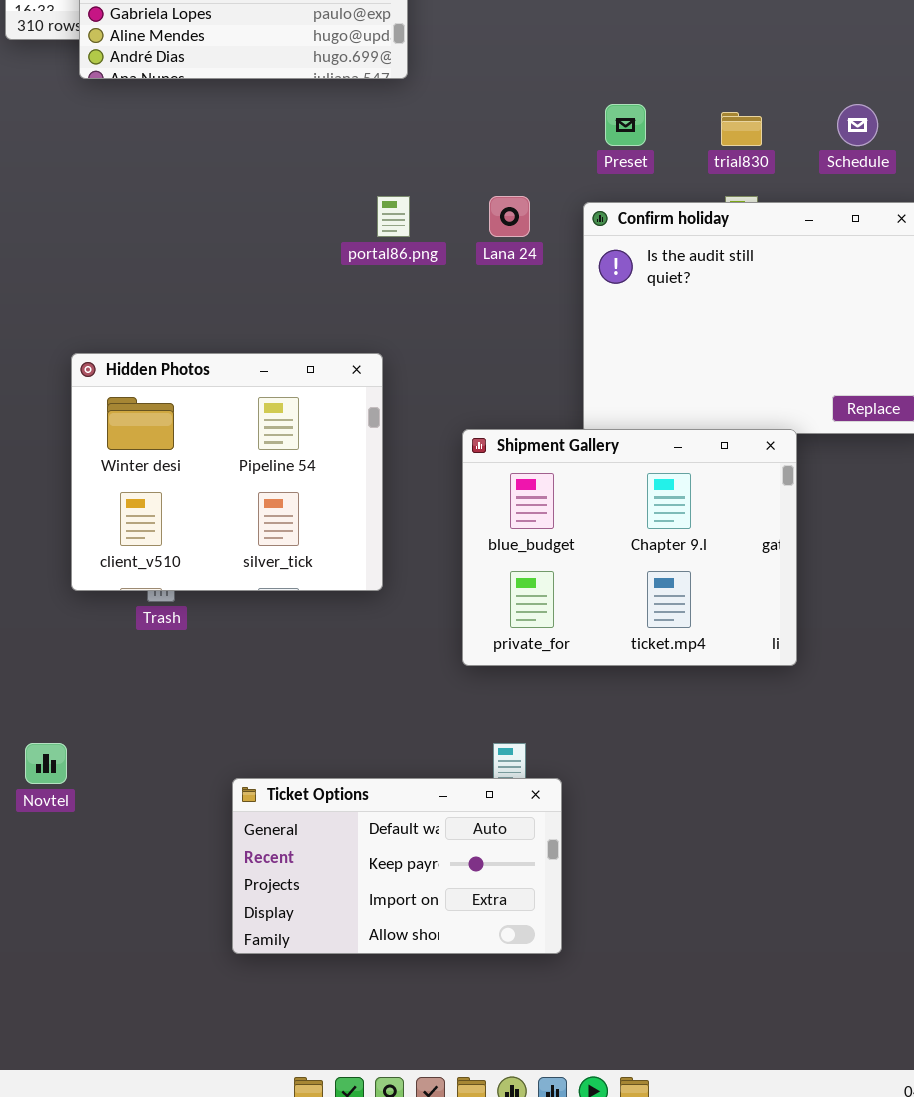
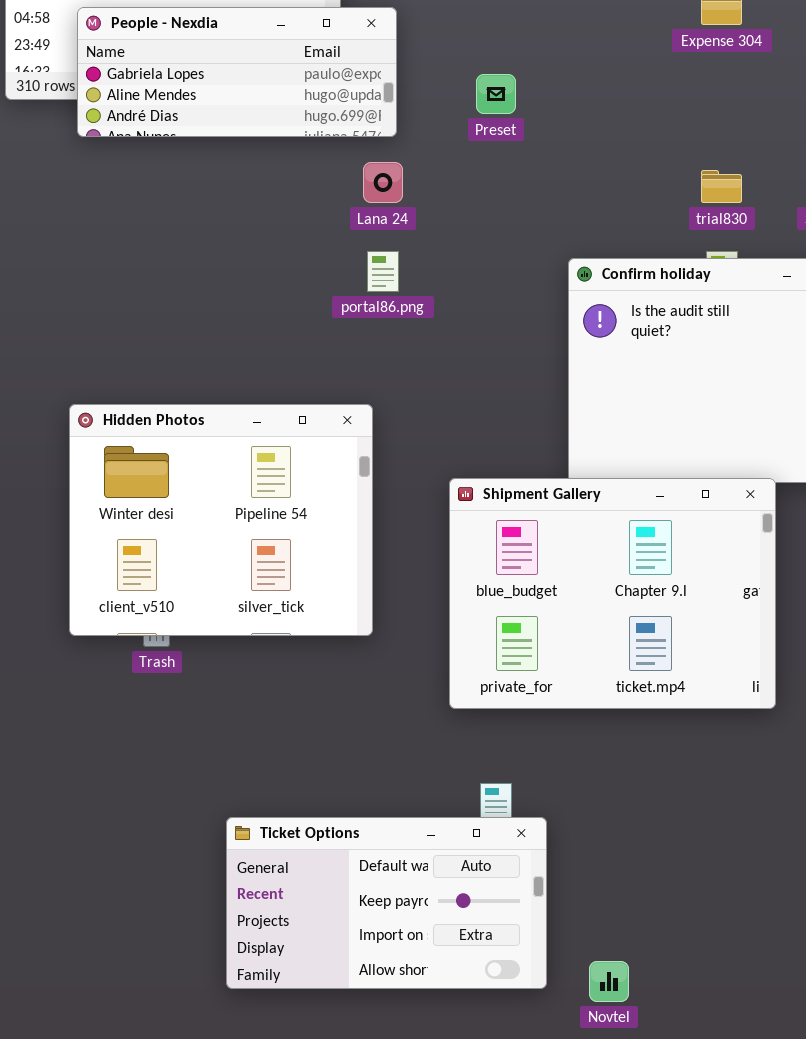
Preset: [605,104,646,146] -> [476,74,516,114], moved
Lana 24: [489,196,530,237] -> [363,162,403,203], moved
Novtel: [25,743,67,784] -> [589,961,629,1002], moved

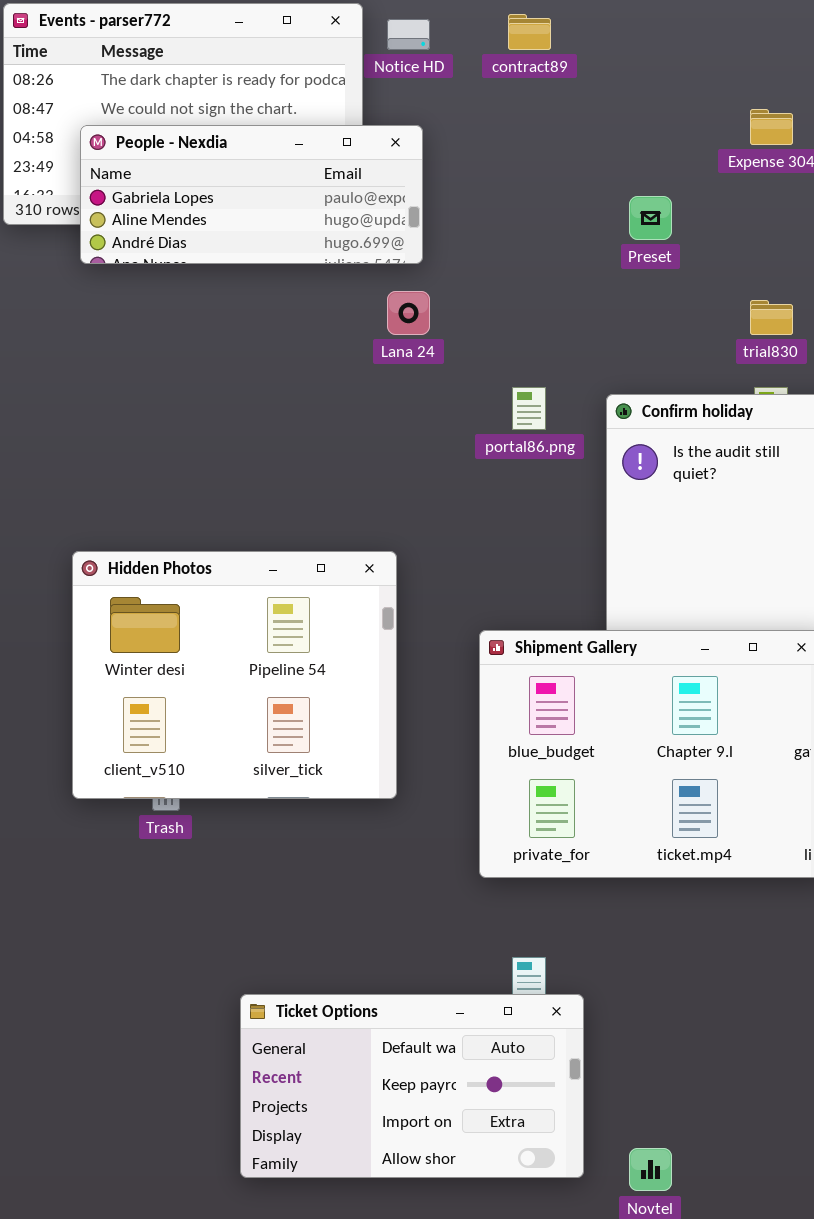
Preset: [476,74,516,114] -> [629,196,672,240], moved
portal86.png: [367,251,399,292] -> [512,387,546,430], moved

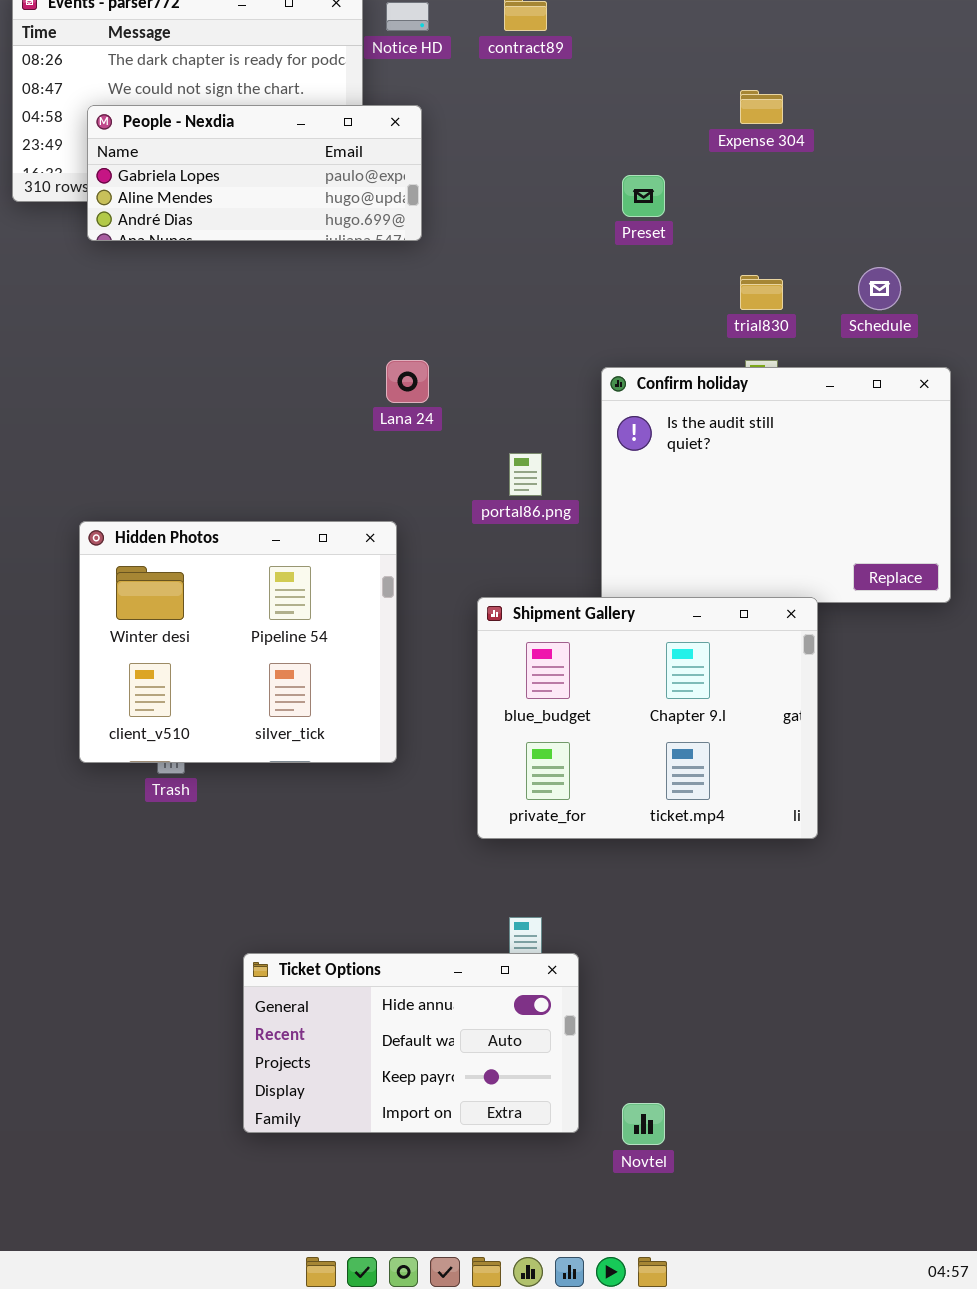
Lana 24: [387,291,430,335] -> [386,360,429,403], moved
portal86.png: [512,387,546,430] -> [509,453,542,496], moved
Ticket Options: [240,994,584,1178] -> [243,953,579,1133], scrolled up 1 row

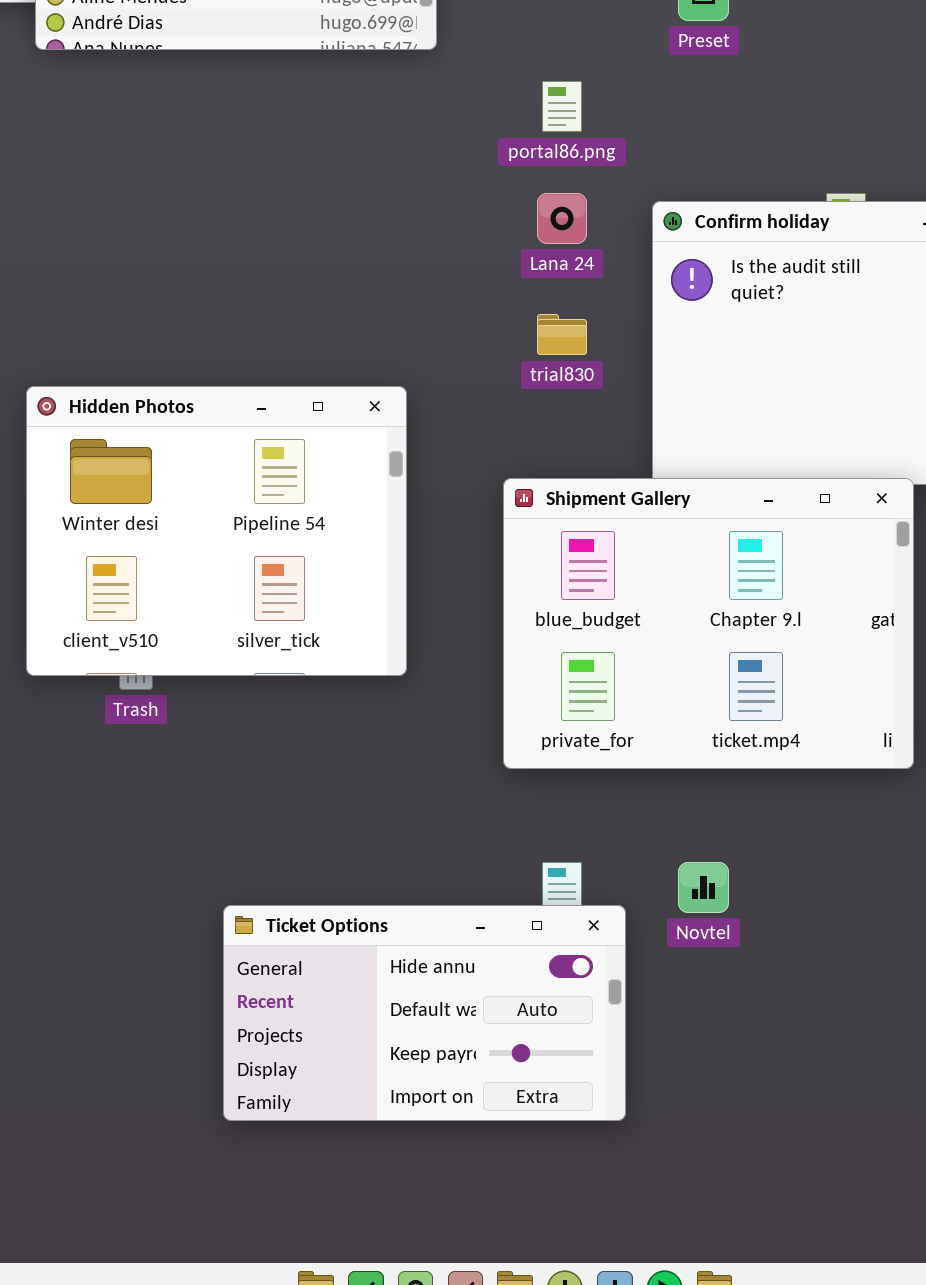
trial830: [740,275,783,310] -> [537,314,587,355], moved
Lana 24: [386,360,429,403] -> [537,193,587,244], moved
portal86.png: [509,453,542,496] -> [542,81,582,132], moved
Novtel: [622,1103,665,1145] -> [678,862,729,913], moved

